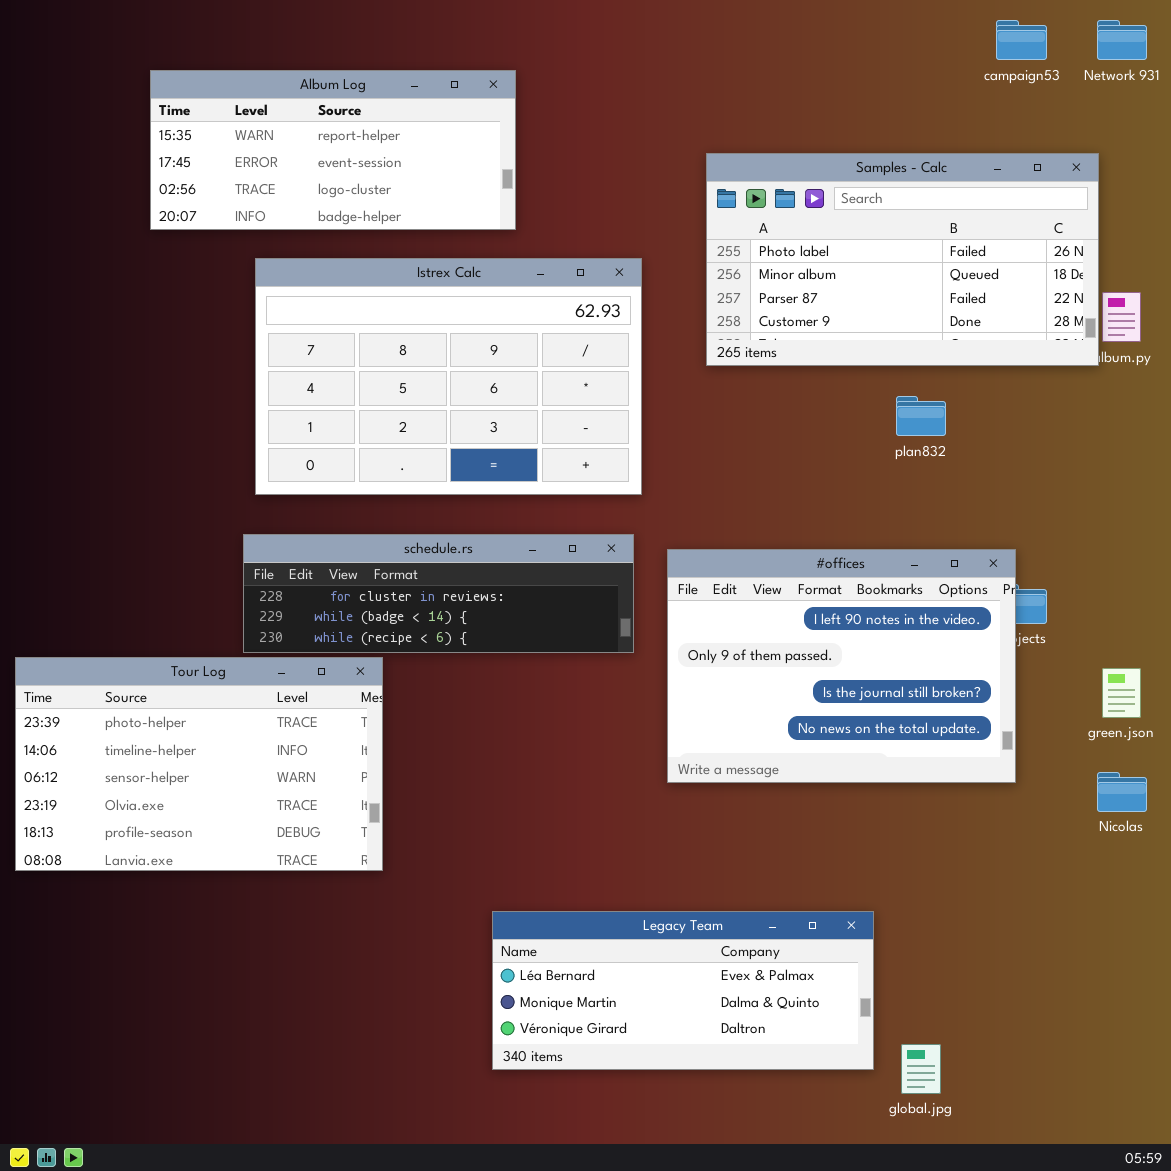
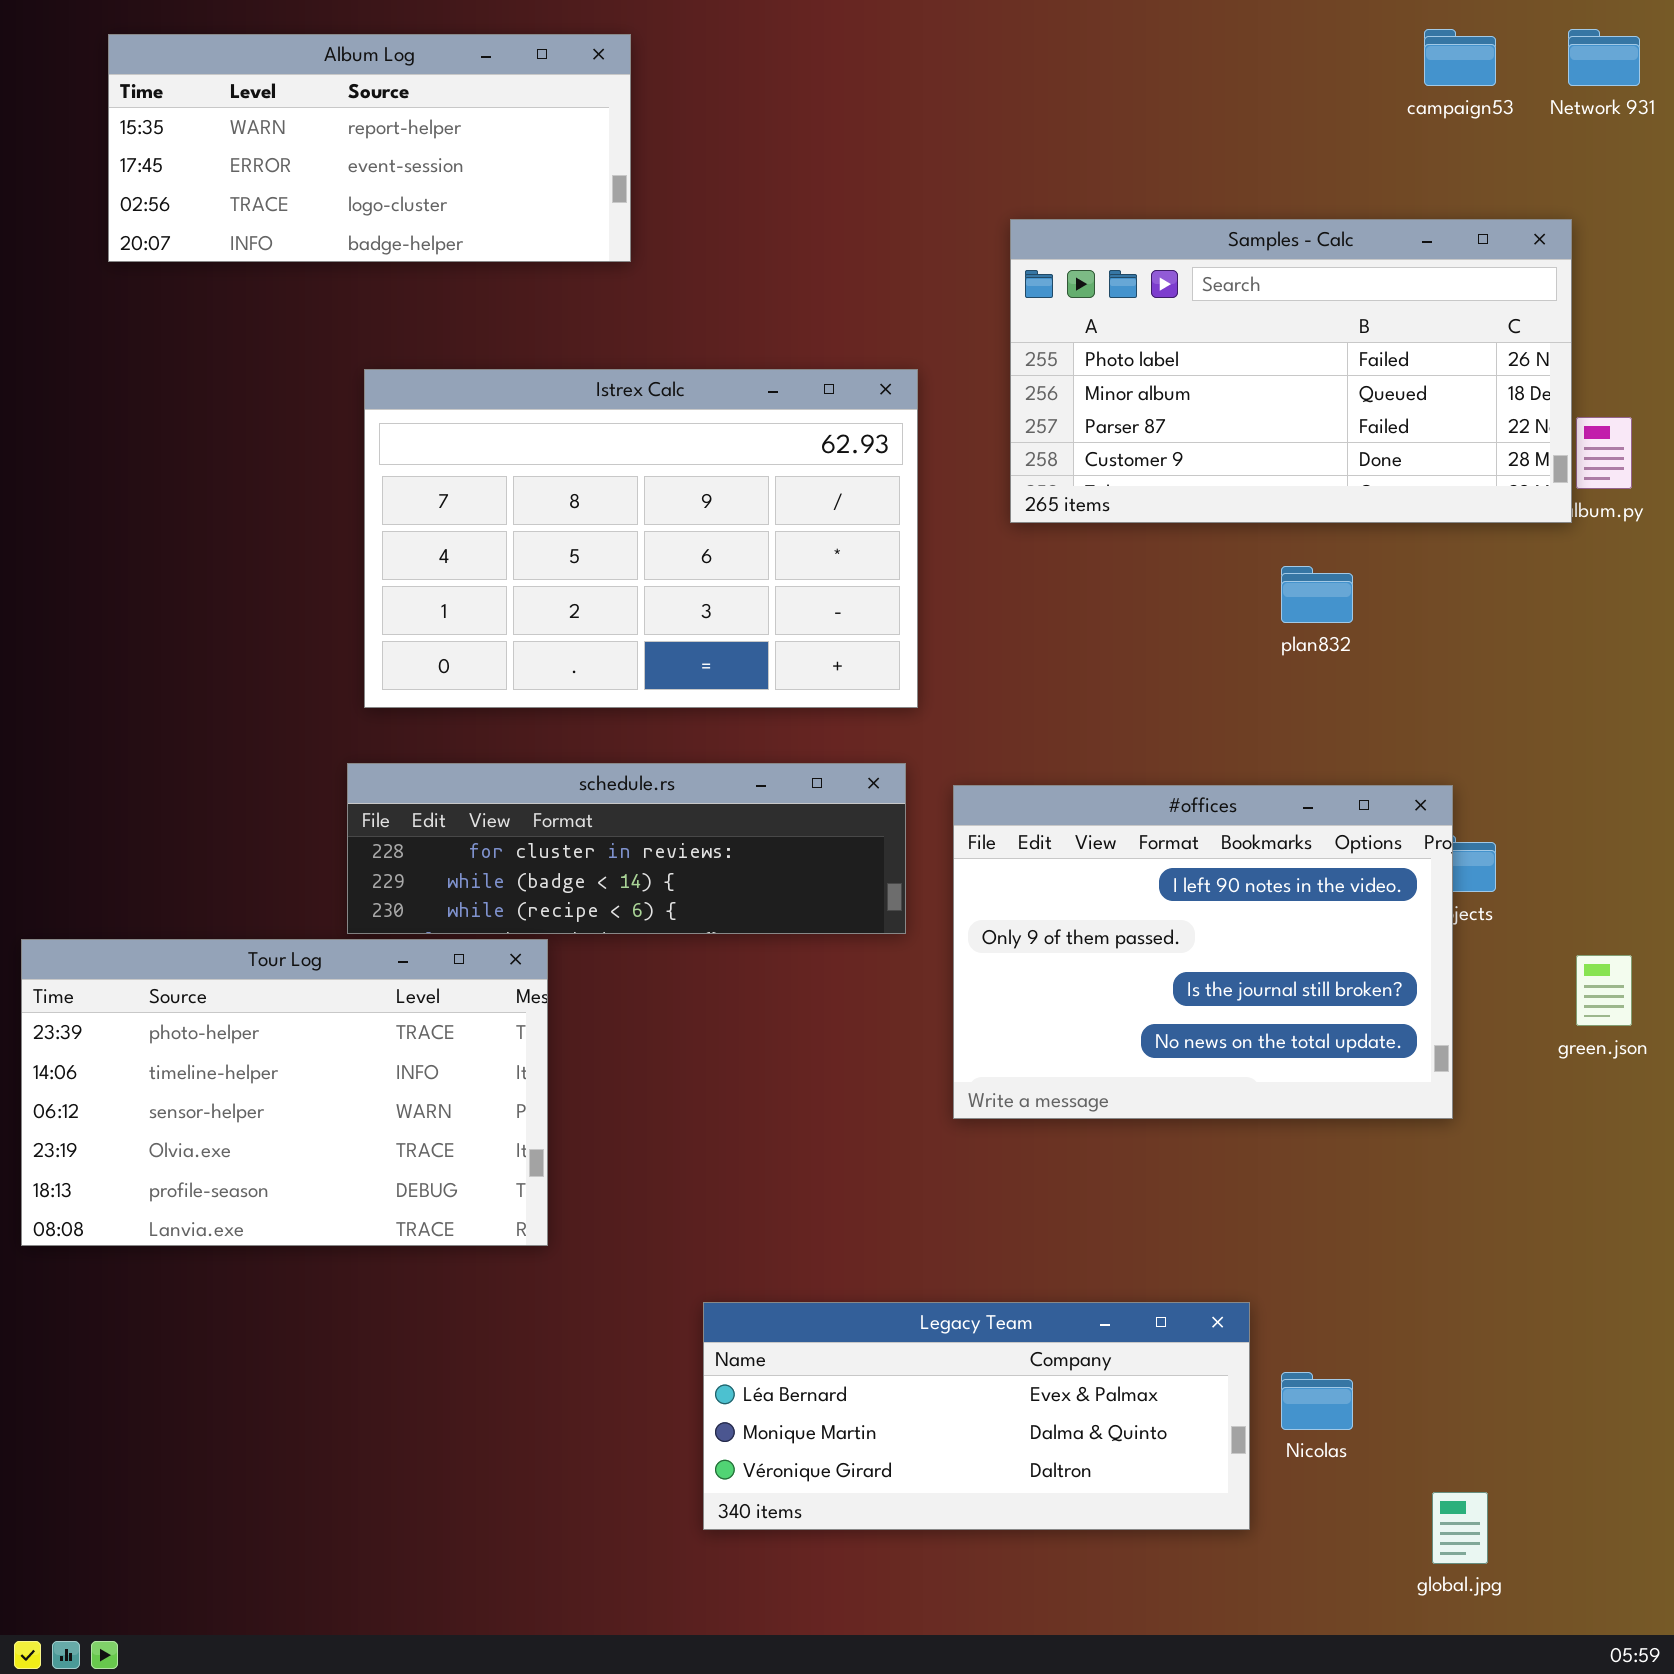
Album Log: [150,70,516,230] -> [108,34,631,262], moved
Nicolas: [1097,772,1147,812] -> [1281,1372,1353,1430], moved
global.jpg: [901,1044,941,1094] -> [1432,1492,1488,1564], moved

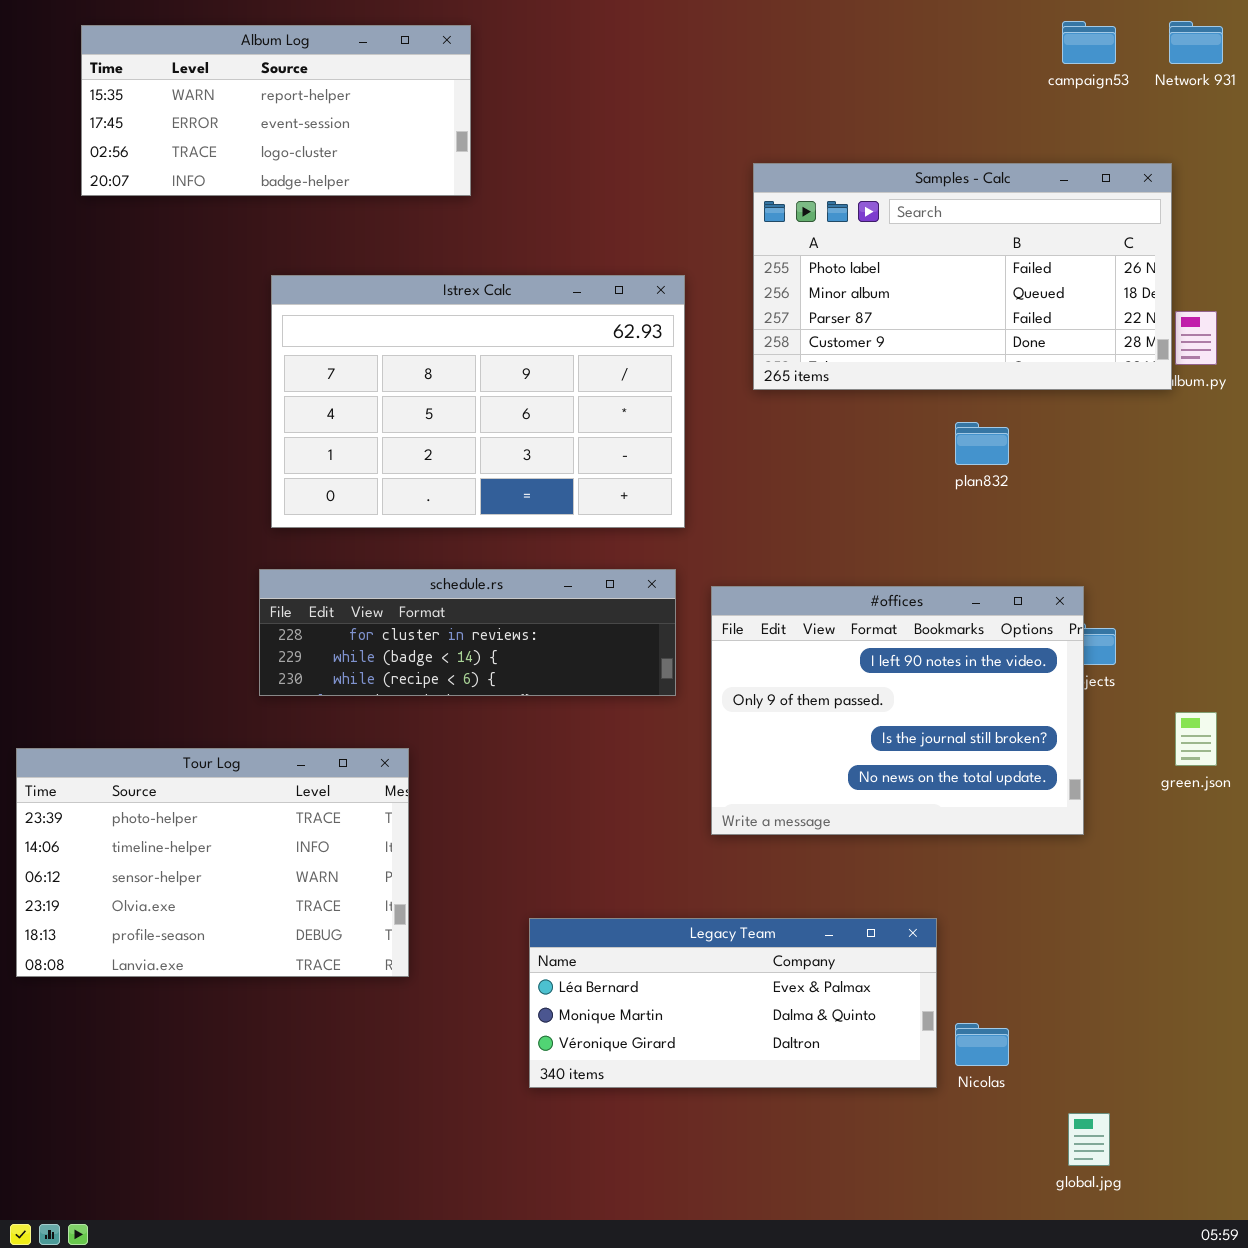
Tour Log: [21,939,548,1246] -> [16,748,409,977], moved
Legacy Team: [703,1302,1250,1530] -> [529,918,937,1088], moved

